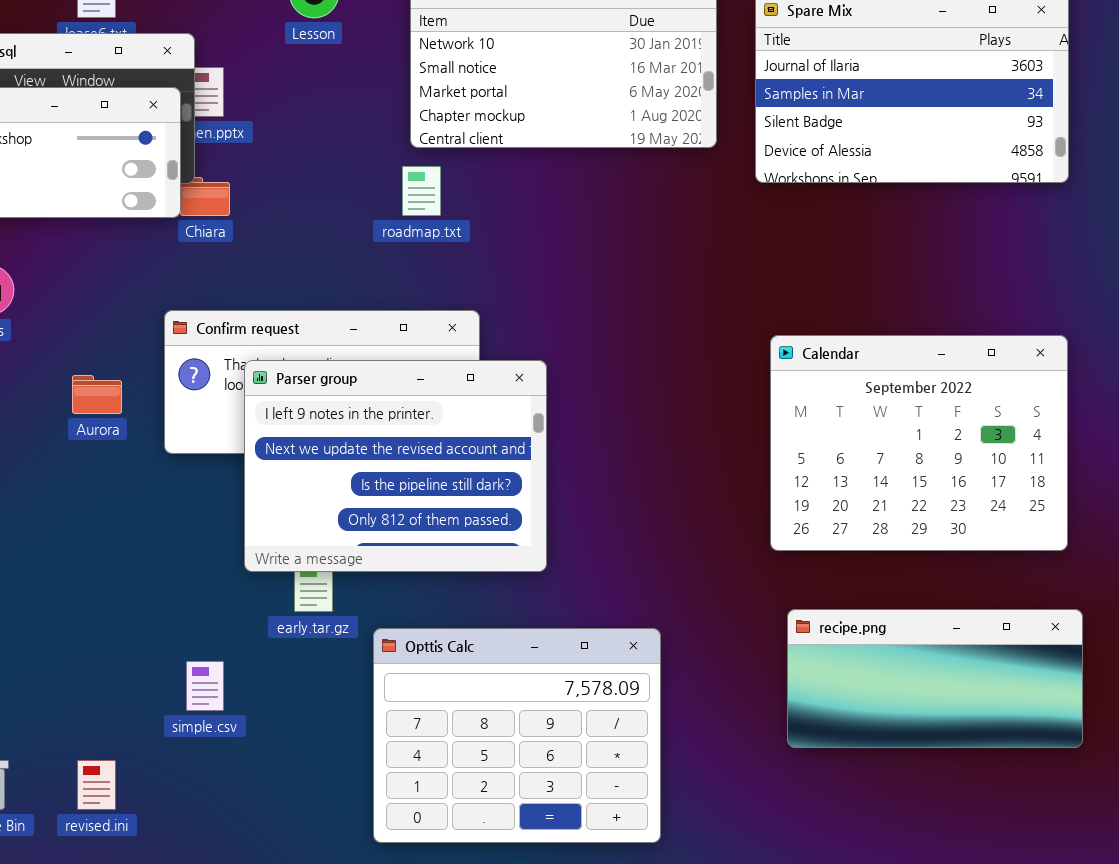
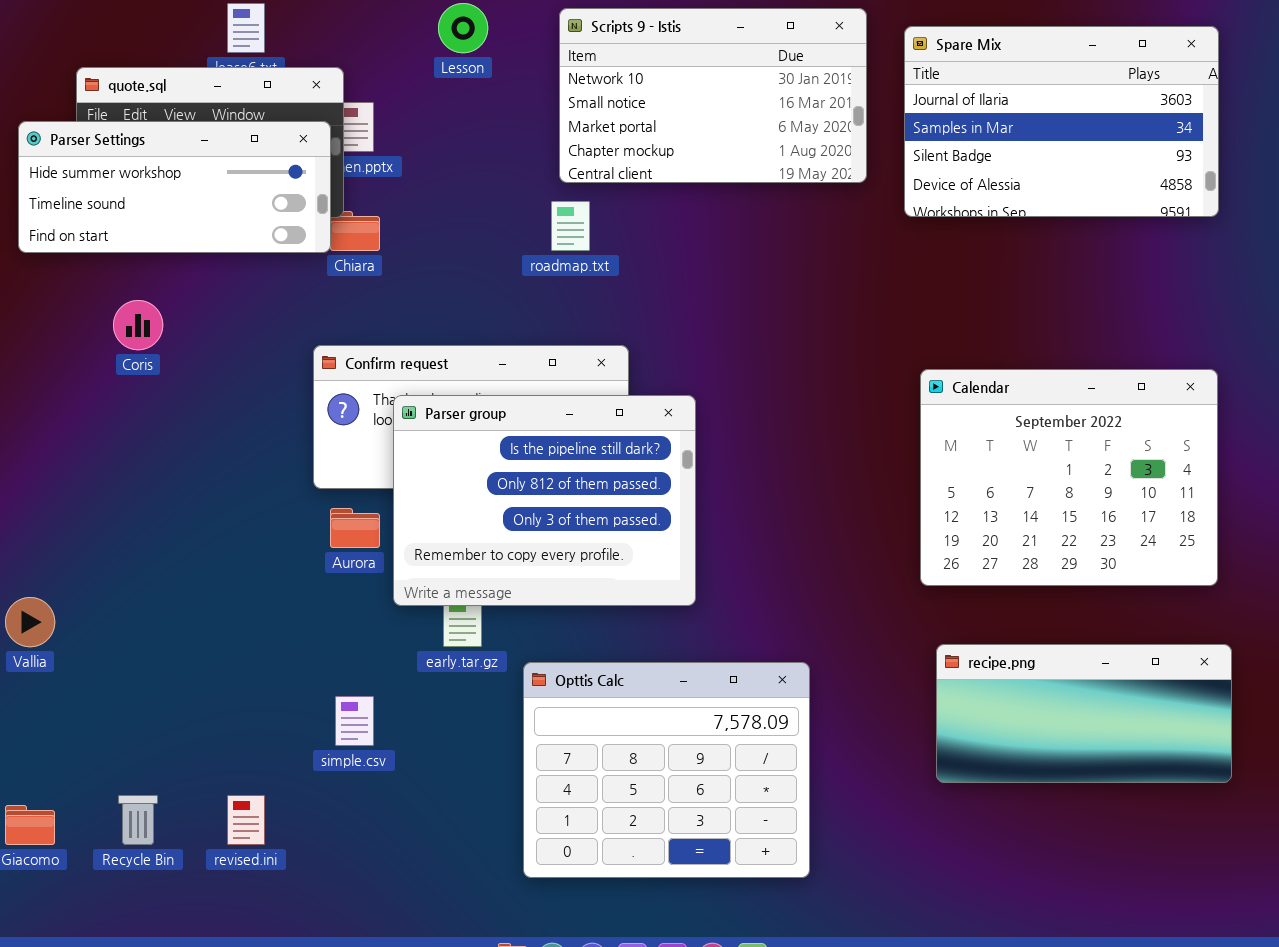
Parser group: [244,360,547,572] -> [393,395,696,606], scrolled down 2 rows
Aurora: [72,375,122,414] -> [330,508,380,548], moved

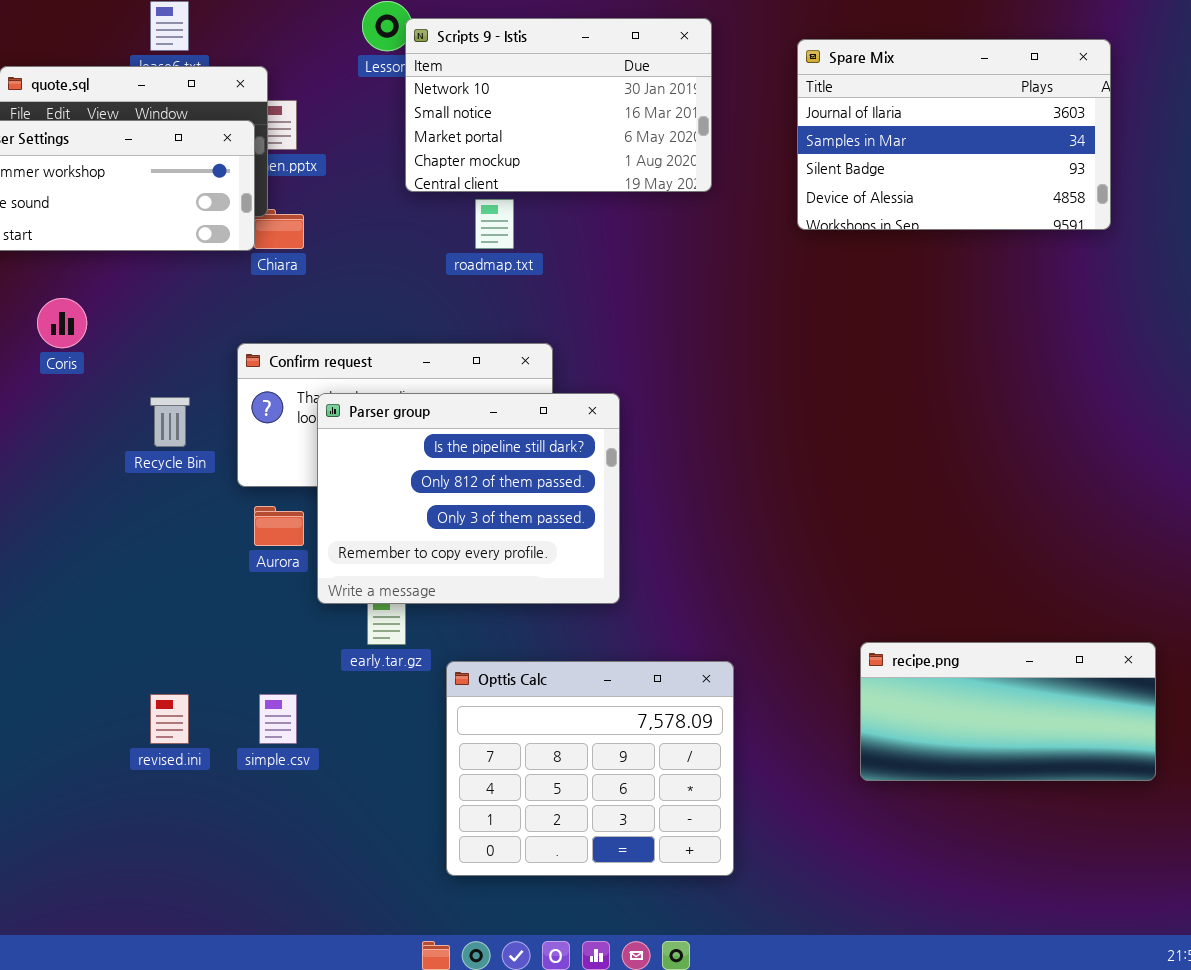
Scripts 9 - Istis: [559,8,867,183] -> [405,18,712,192], moved
Spare Mix: [904,26,1219,217] -> [797,39,1111,230], moved
Calendar: [920,369,1218,586] -> none, closed
Recycle Bin: [118,795,158,845] -> [150,397,190,447], moved
revised.ini: [227,795,265,845] -> [150,694,189,744], moved

